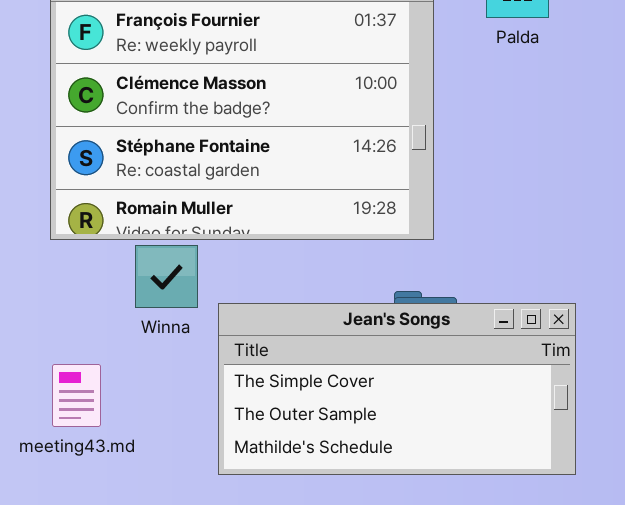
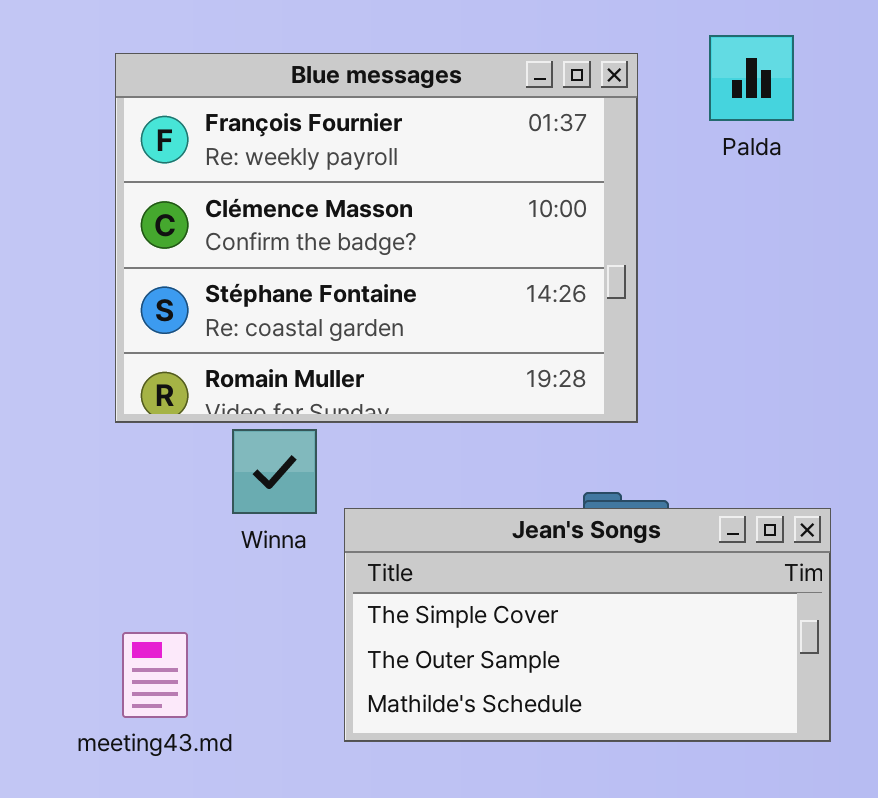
meeting43.md: [52,364,101,427] -> [122,632,188,718], moved

